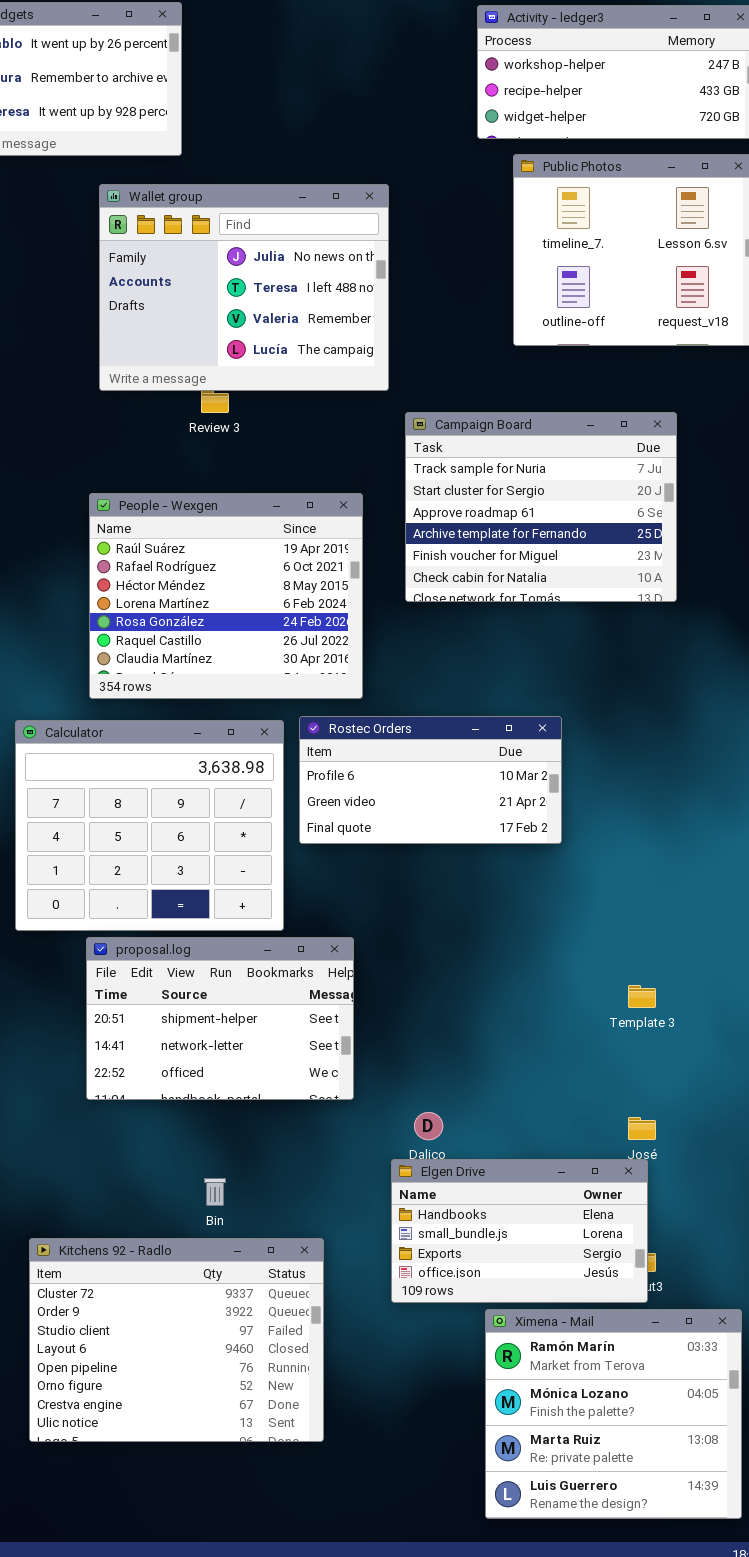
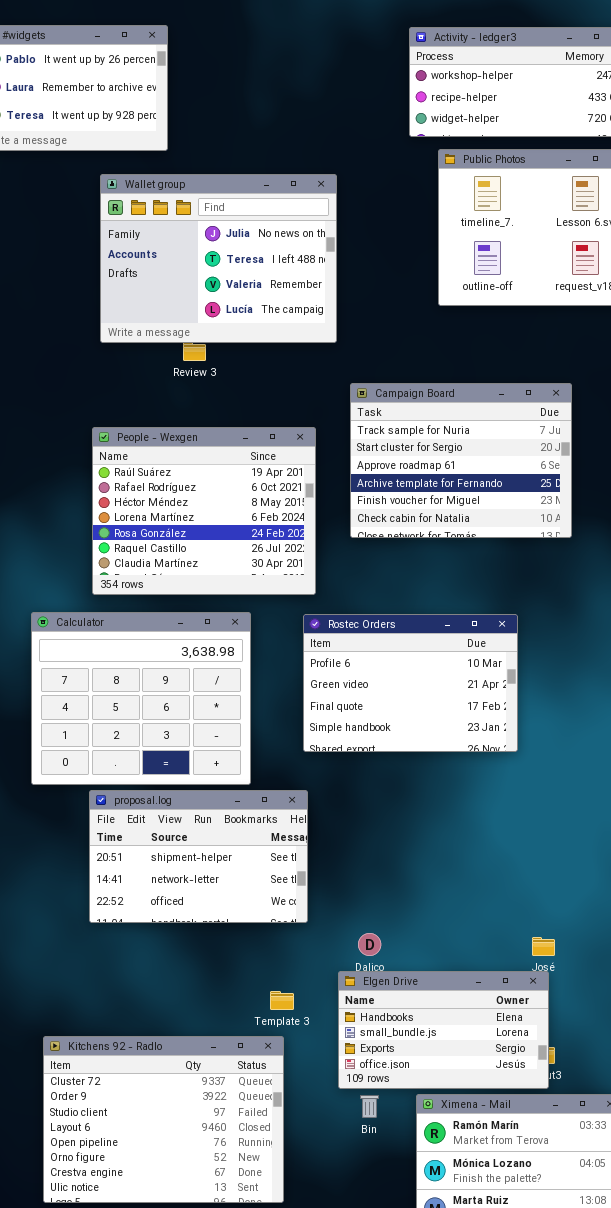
Campaign Board: [405,412,677,602] -> [350,383,572,538], moved
Rostec Orders: [299,716,562,844] -> [303,614,518,752], moved, resized
Template 3: [628,985,656,1008] -> [270,991,294,1010], moved
Bin: [204,1178,226,1206] -> [360,1095,379,1118], moved

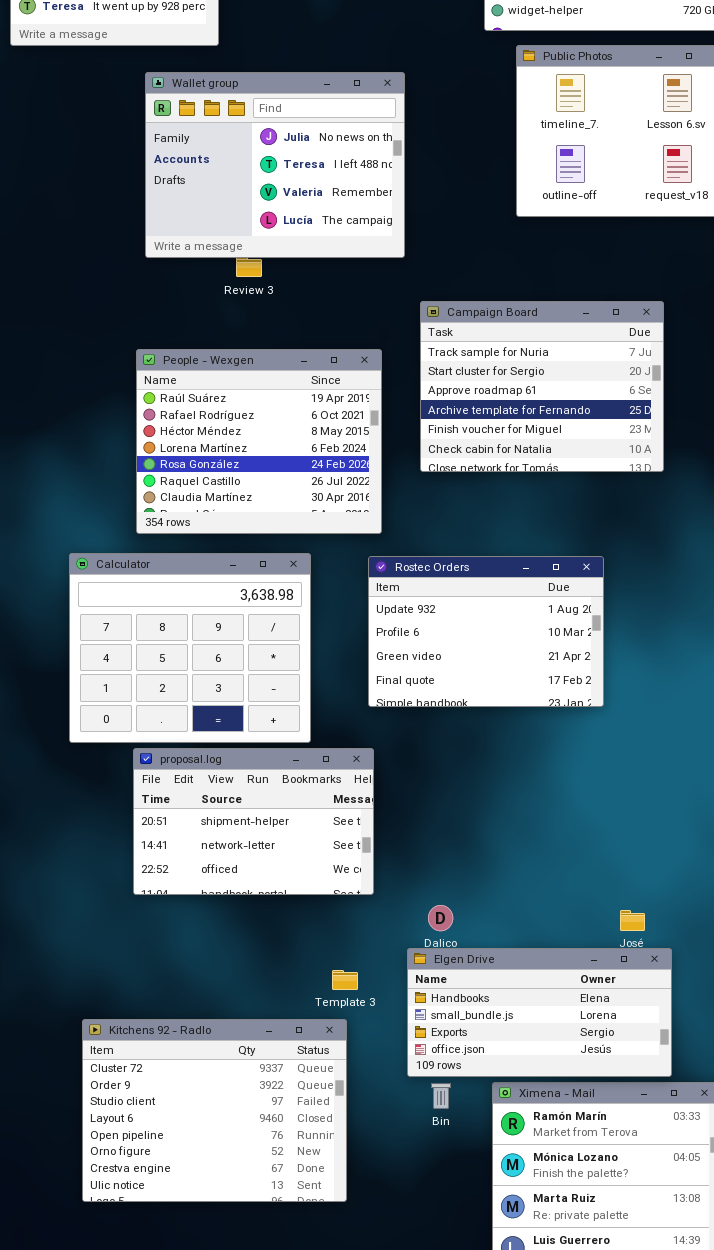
Rostec Orders: [303,614,518,752] -> [368,556,604,707], scrolled up 1 row
Elgen Drive: [338,971,549,1089] -> [407,948,672,1077], resized

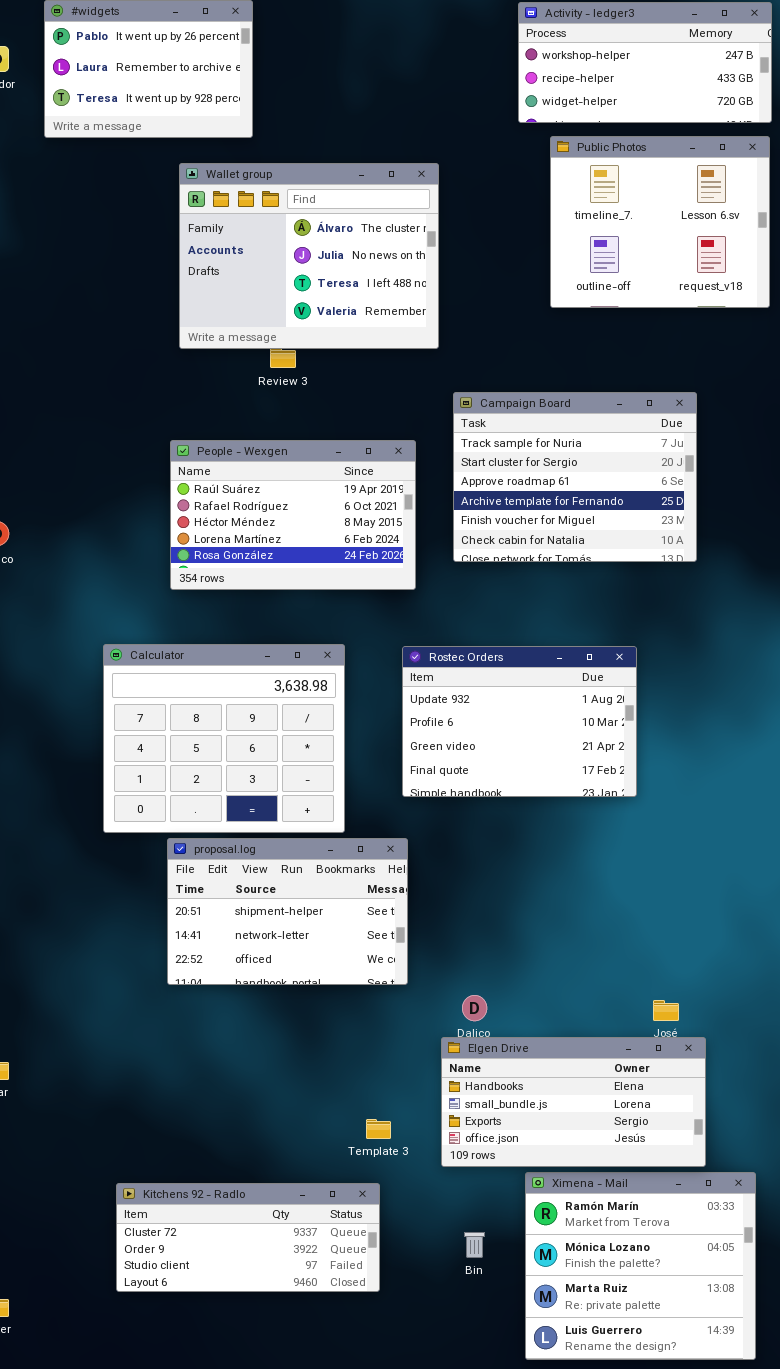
Wallet group: [145,72,405,258] -> [179,163,439,349], scrolled up 1 row
People - Wexgen: [136,349,382,534] -> [170,440,416,590], resized
Template 3: [332,970,358,990] -> [366,1119,391,1139], moved
Kitchens 92 - Radlo: [82,1019,347,1202] -> [116,1183,380,1292], resized
Bin: [431,1083,451,1109] -> [464,1232,485,1258], moved

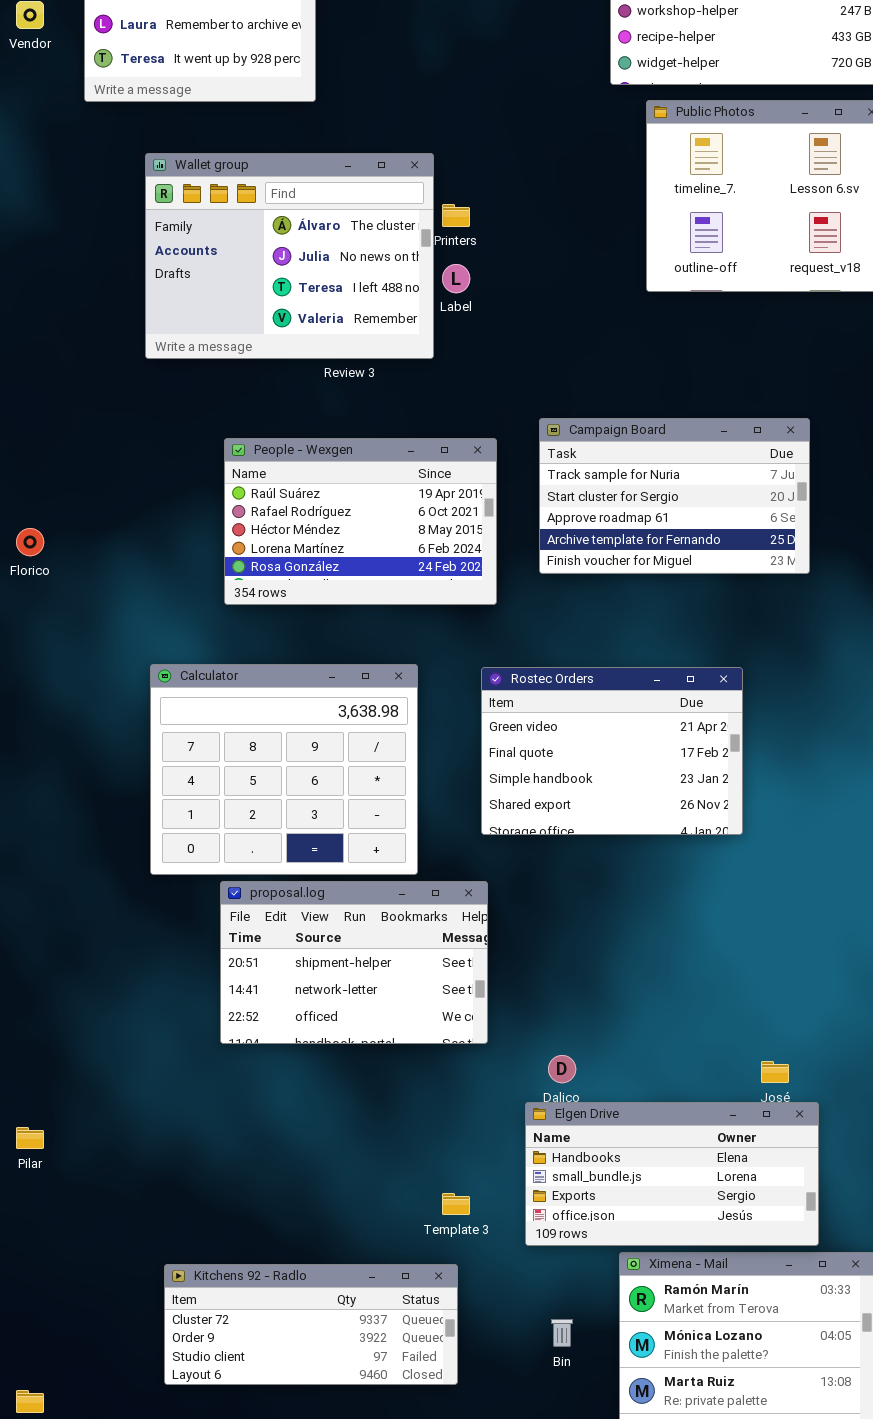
Wallet group: [179,163,439,349] -> [145,153,434,359], moved
Campaign Board: [453,392,697,562] -> [539,418,810,574], resized
Rostec Orders: [402,646,637,797] -> [481,667,743,835], scrolled down 2 rows

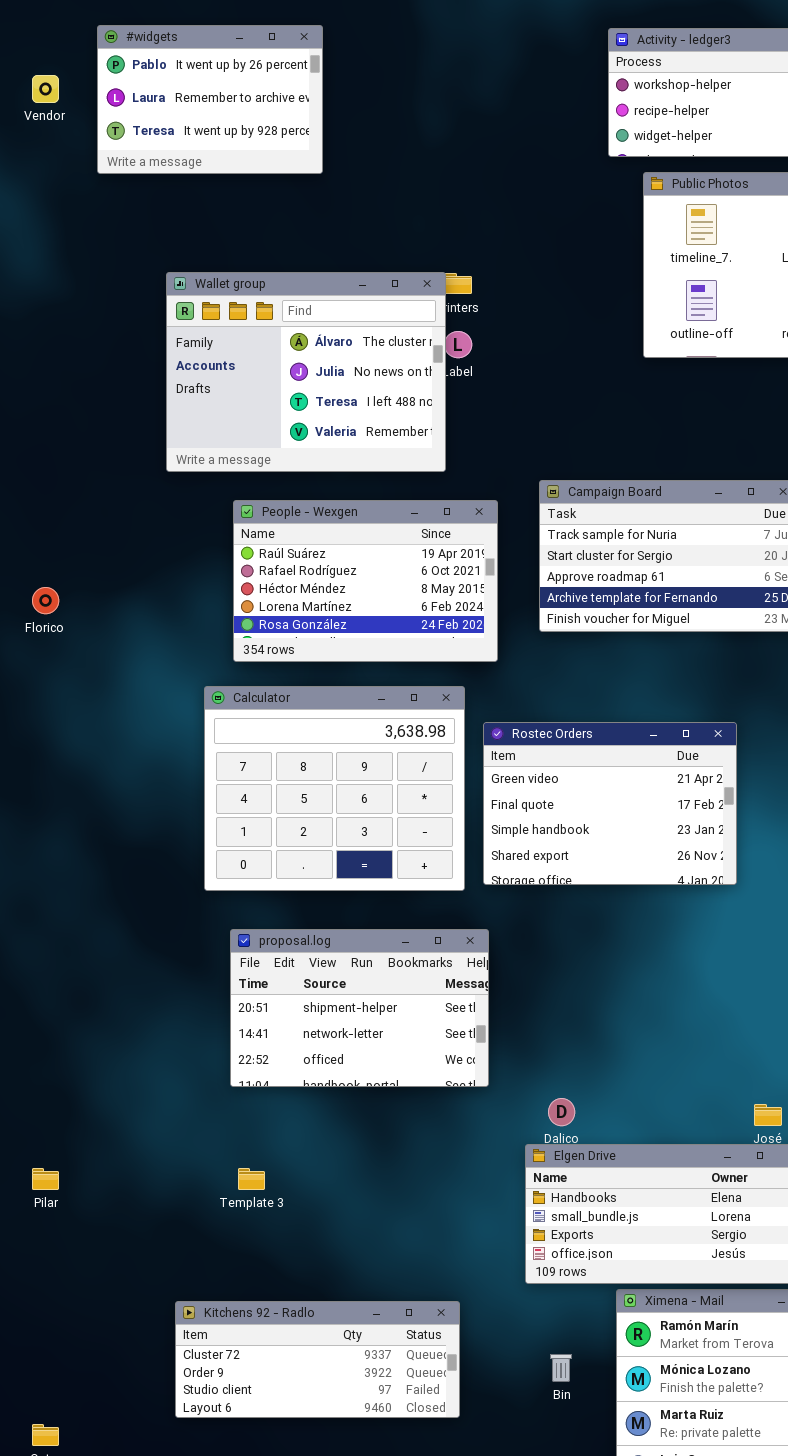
Wallet group: [145,153,434,359] -> [166,272,446,472], moved
Calculator: [150,664,418,875] -> [204,686,465,891], moved
Template 3: [442,1193,470,1215] -> [238,1168,265,1190], moved

